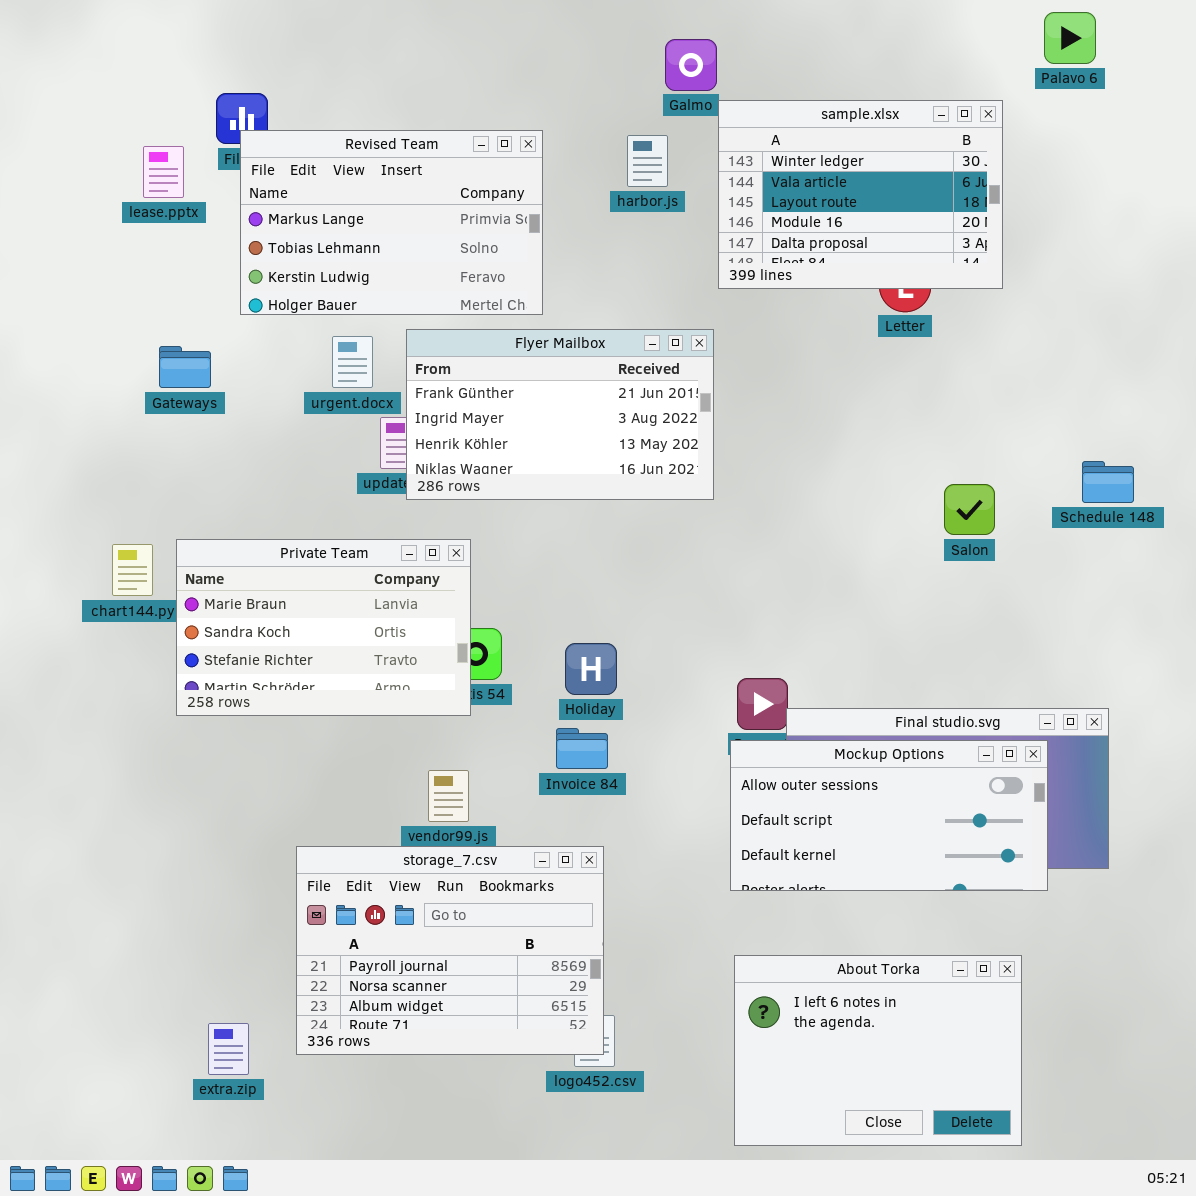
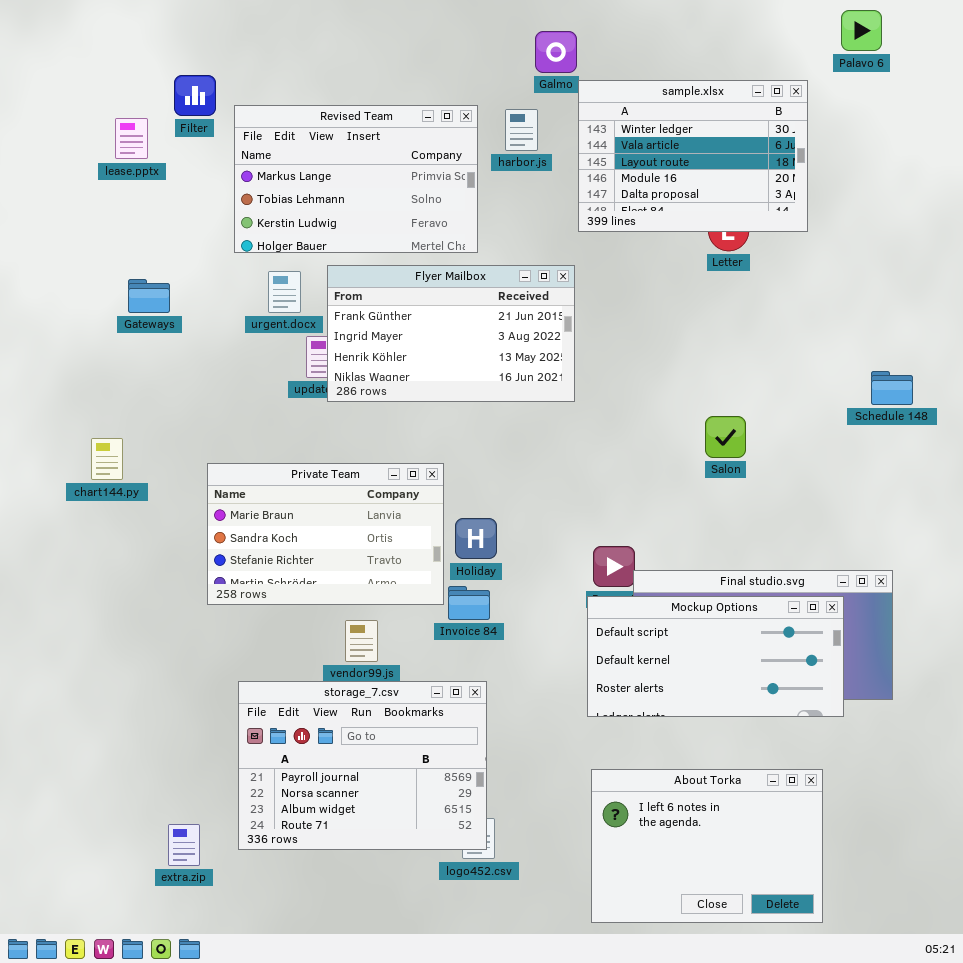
Revised Team: [240,130,543,315] -> [234,105,478,253], moved
Salon: [944,484,995,535] -> [705,416,746,458], moved
Private Team: [176,539,471,716] -> [207,463,444,605], moved
Mockup Options: [730,740,1048,891] -> [587,596,844,717], scrolled down 1 row

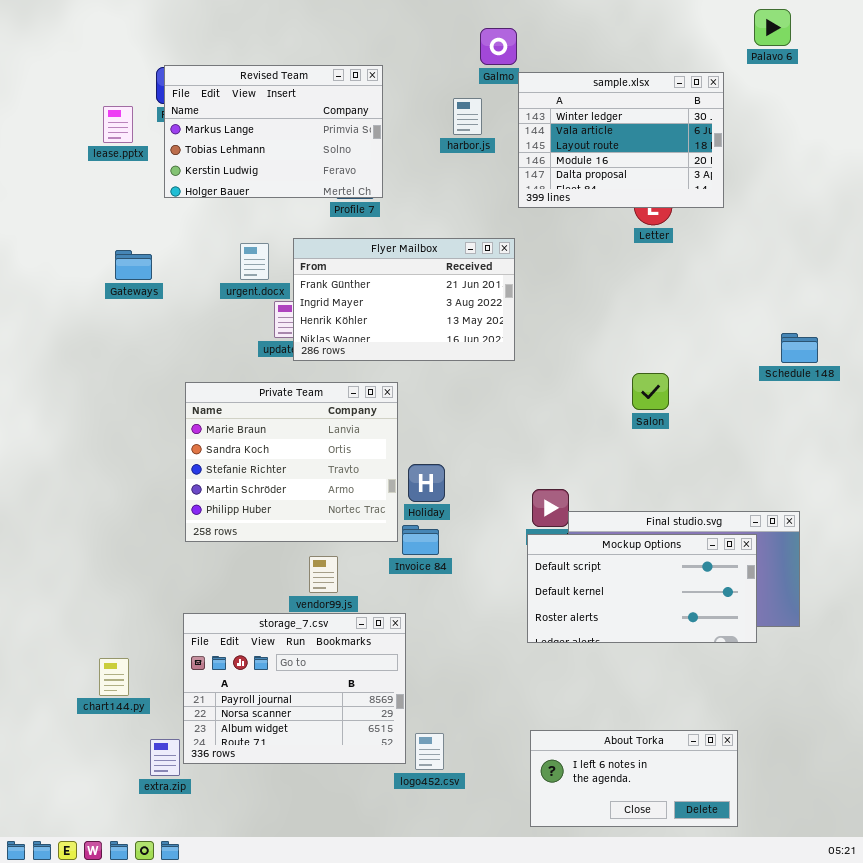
Revised Team: [234,105,478,253] -> [164,65,383,198], moved
chart144.py: [91,438,123,480] -> [99,658,129,696], moved
Private Team: [207,463,444,605] -> [185,382,398,542], resized
storage_7.csv: [238,681,487,850] -> [183,613,406,764], moved
About Torka: [591,769,823,923] -> [530,730,738,827], resized

